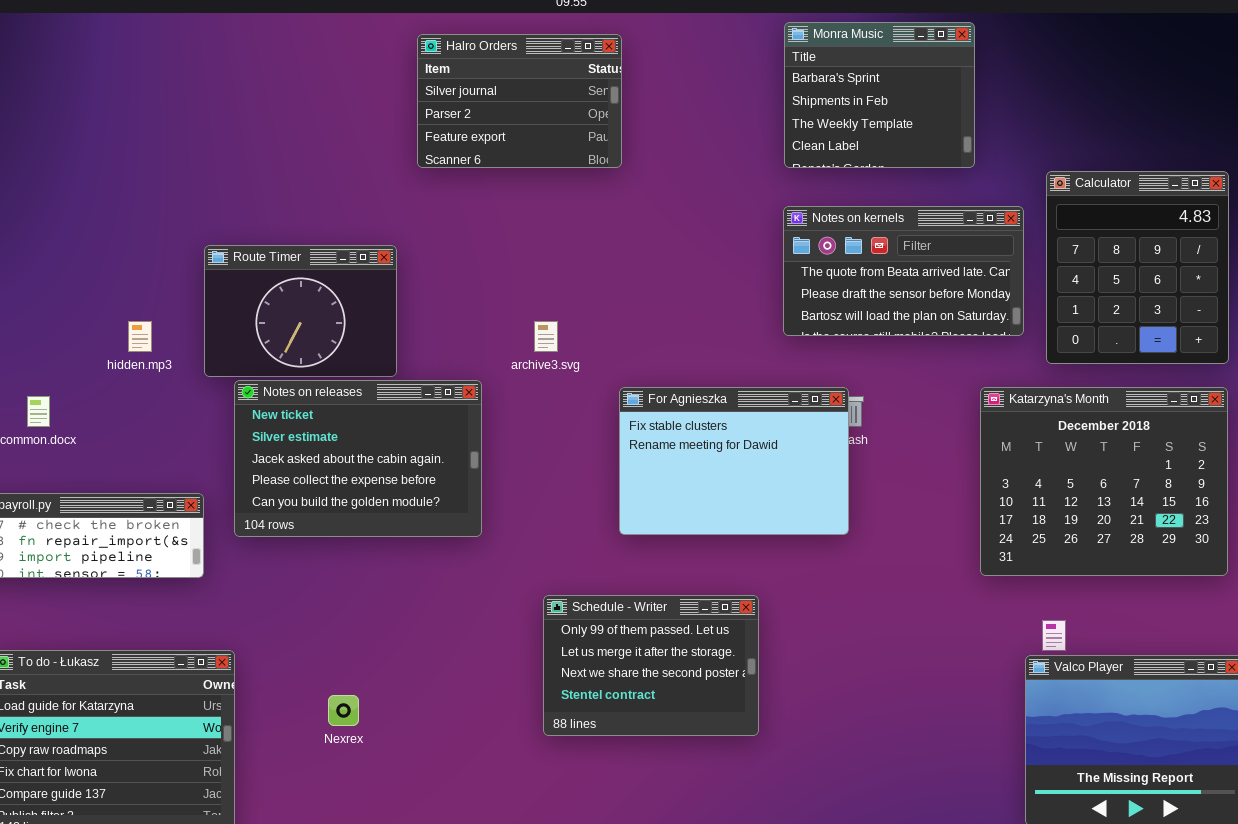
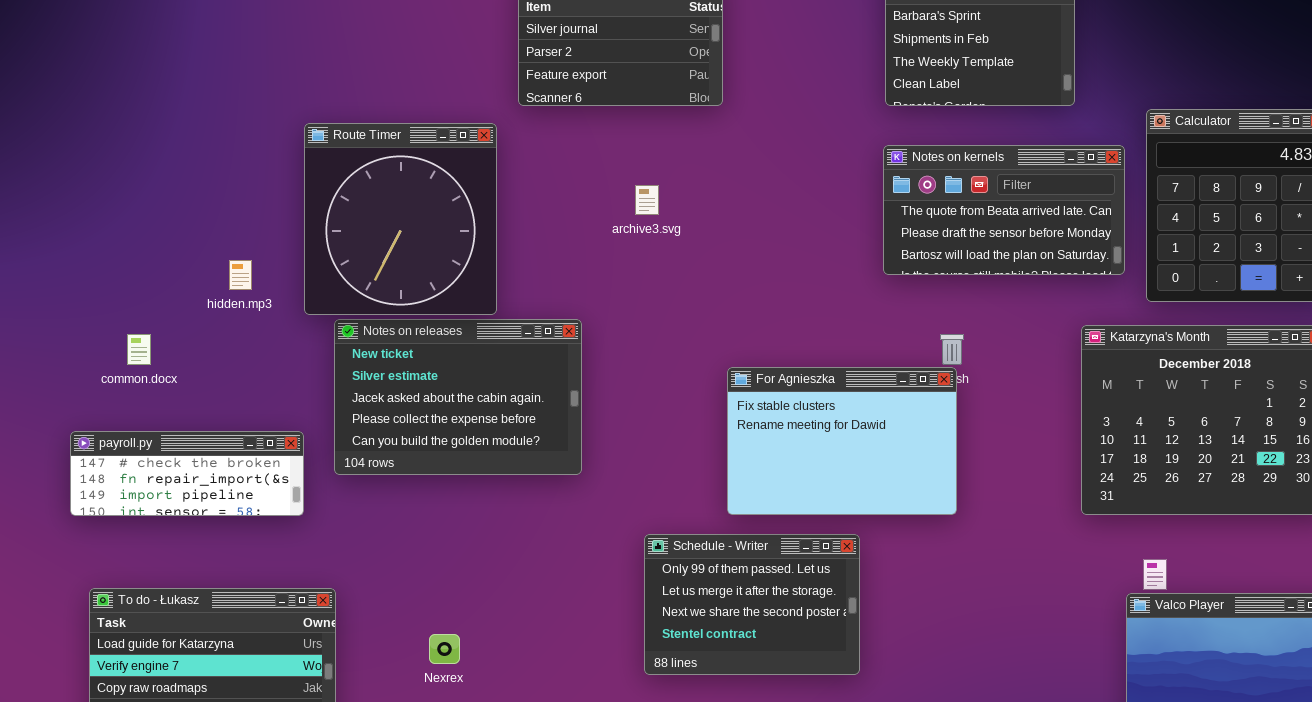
Route Timer: [204,245,397,377] -> [304,123,497,315], resized
archive3.svg: [534,321,558,352] -> [635,185,659,215], moved
For Agnieszka: [619,387,849,535] -> [727,367,957,515], moved

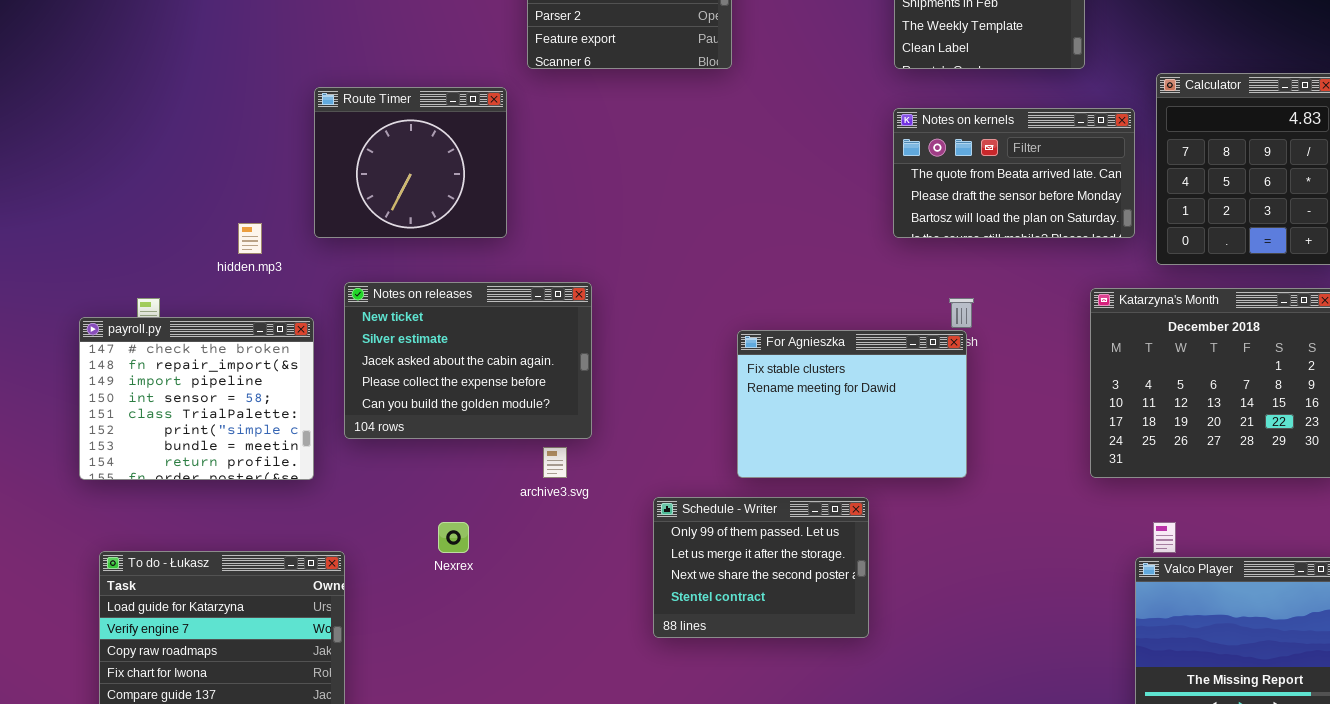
Route Timer: [304,123,497,315] -> [314,87,507,238], resized
archive3.svg: [635,185,659,215] -> [543,447,567,478], moved
payroll.py: [70,431,304,516] -> [79,317,314,480], resized
Nexrex: [429,634,460,664] -> [438,522,469,553], moved

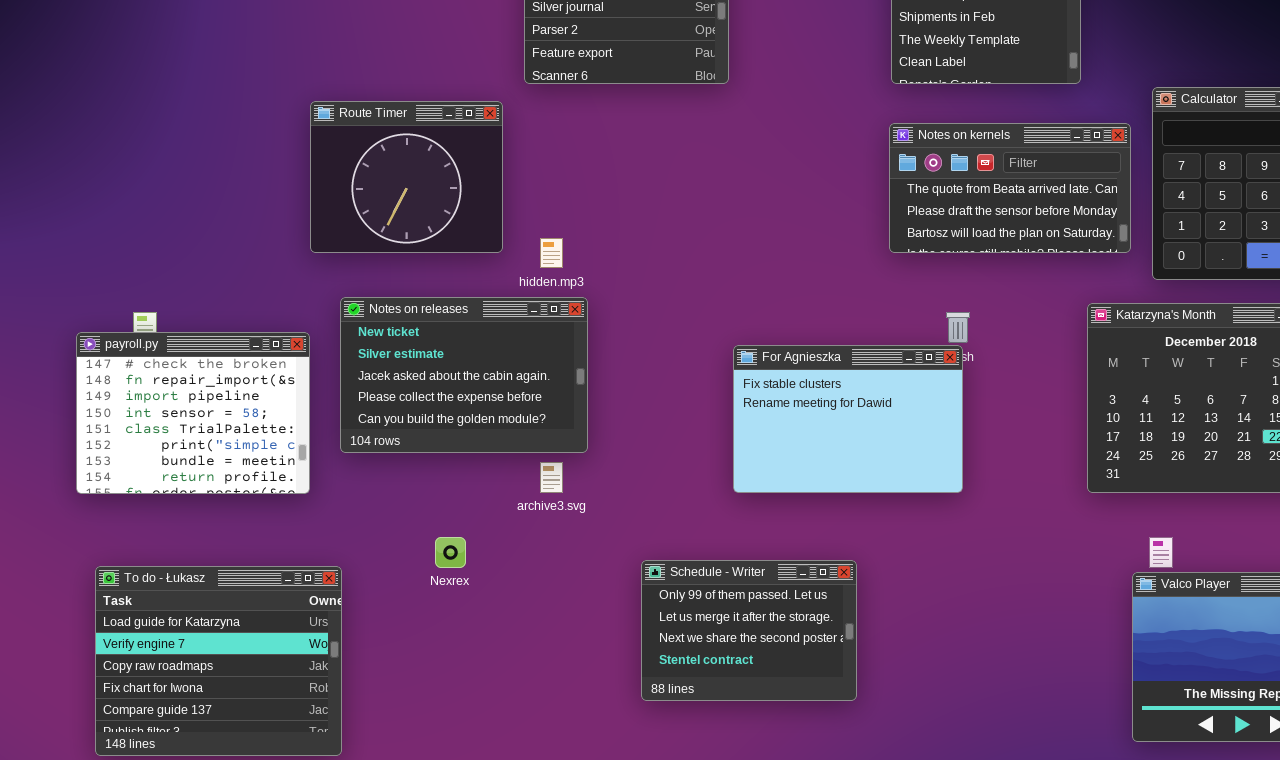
hidden.mp3: [238,223,262,254] -> [540,238,563,268], moved
Schedule - Writer: [653,497,869,638] -> [641,560,857,701], moved

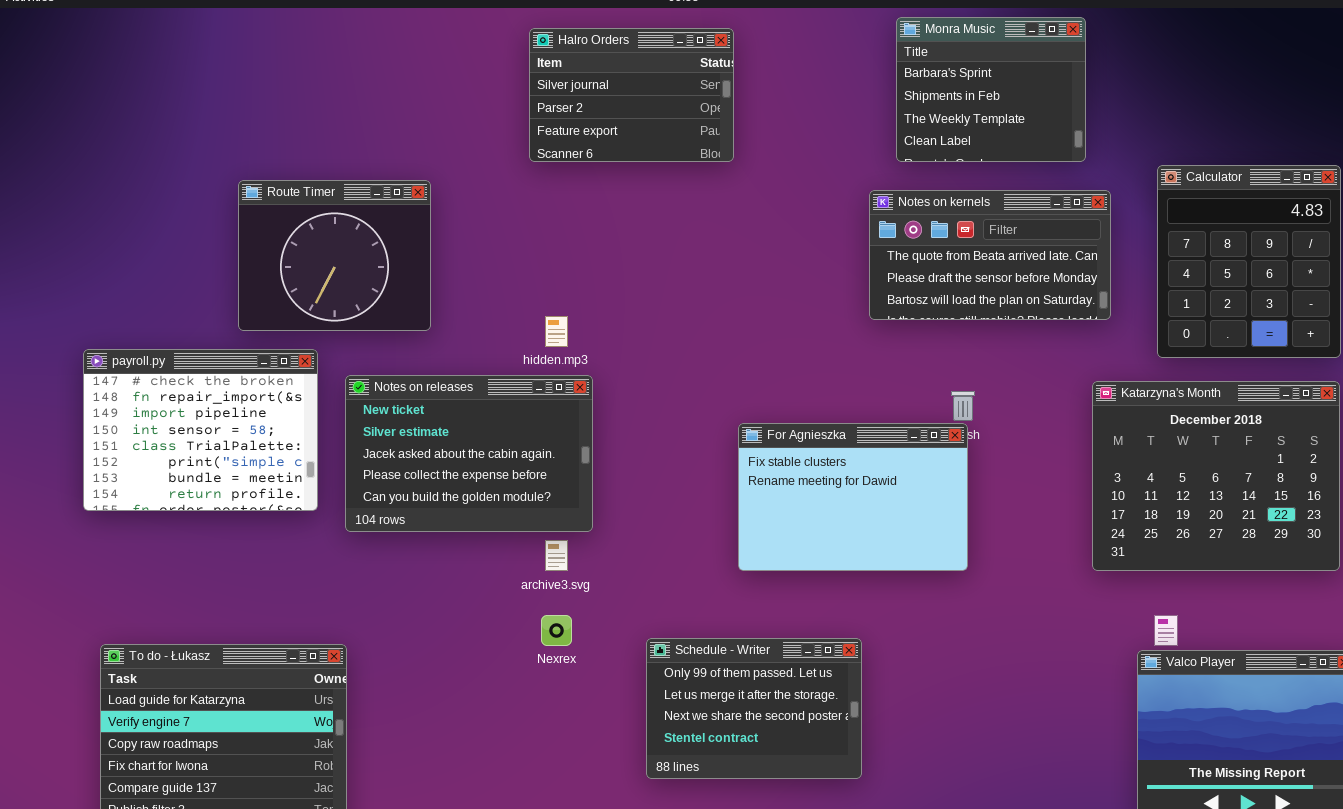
Route Timer: [310,101,503,253] -> [238,180,431,331], moved
Notes on kernels: [889,123,1131,253] -> [869,190,1111,320], moved
payroll.py: [76,332,310,494] -> [83,349,318,511], moved
Nexrex: [435,537,466,568] -> [541,615,572,646], moved

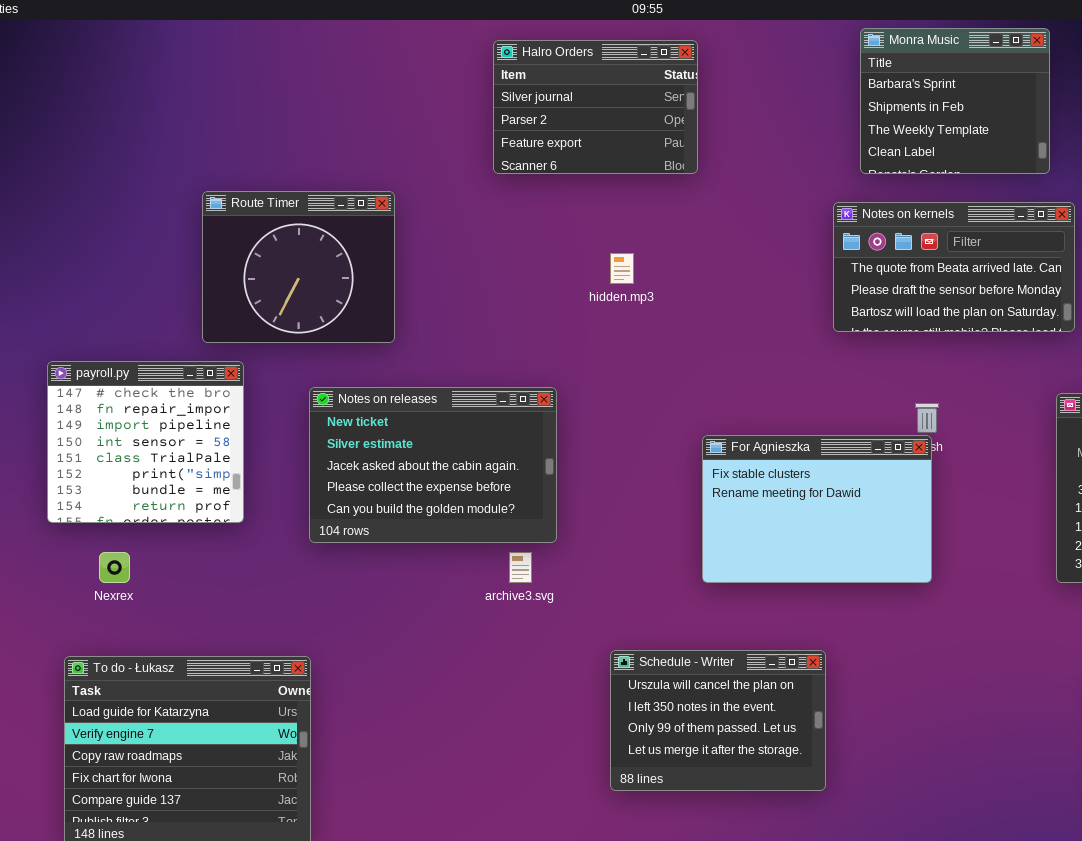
hidden.mp3: [545,316,568,347] -> [610,253,634,284], moved
payroll.py: [83,349,318,511] -> [47,361,244,523], resized
Nexrex: [541,615,572,646] -> [99,552,130,583], moved
Schedule - Writer: [646,638,862,779] -> [610,650,826,791], scrolled up 2 rows

